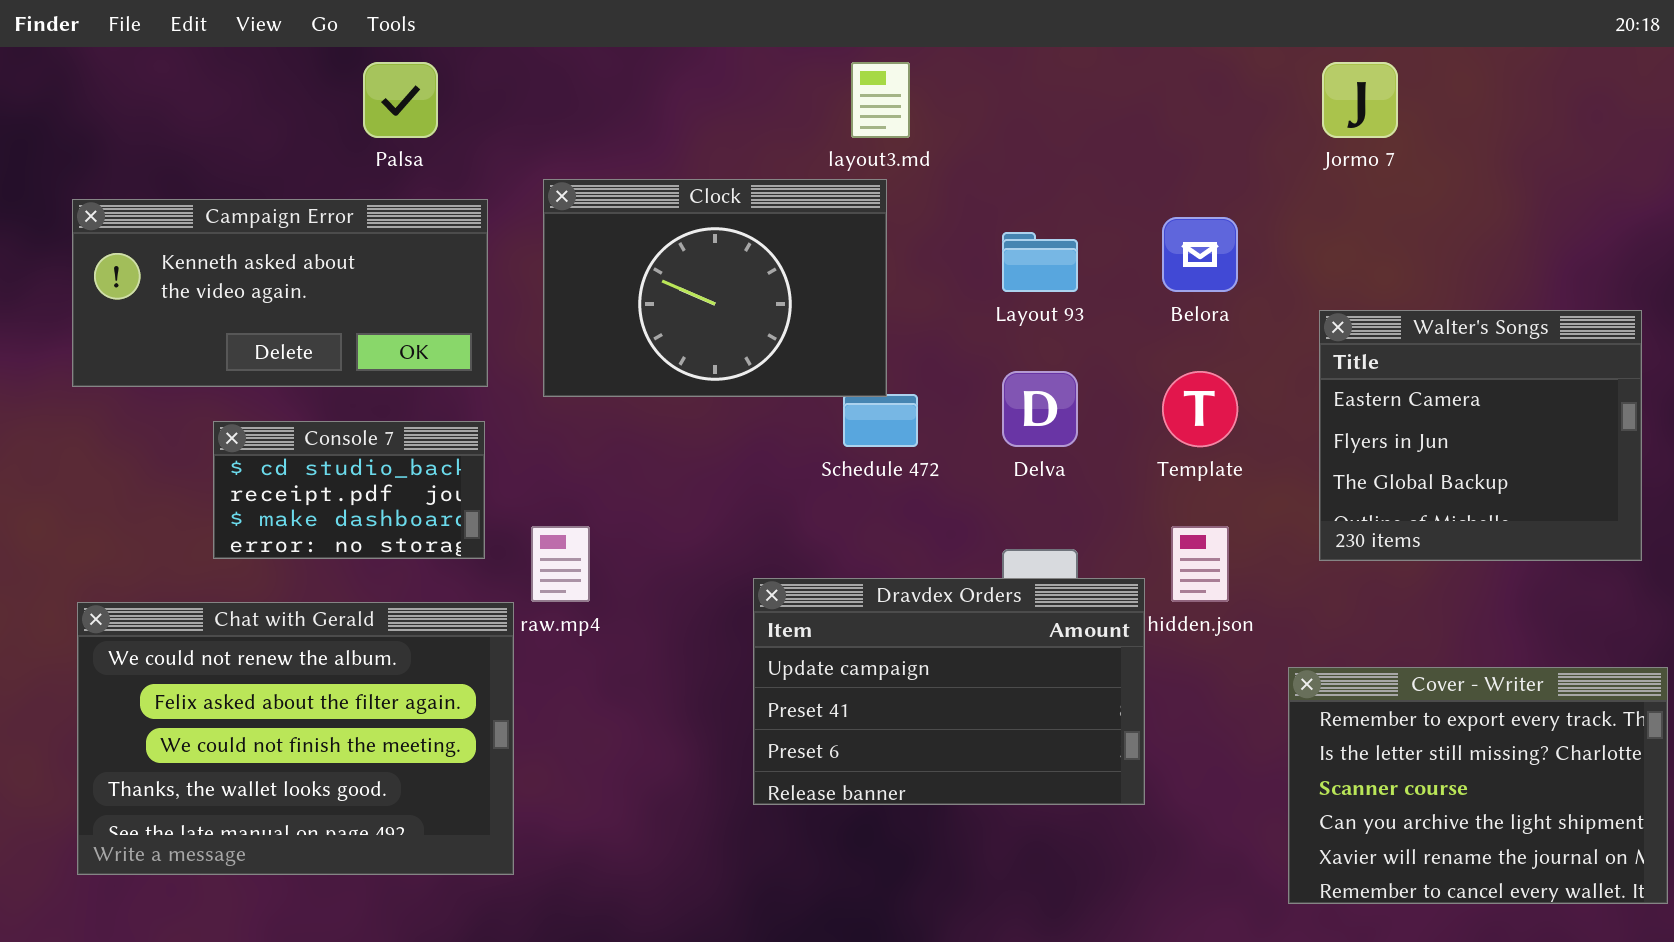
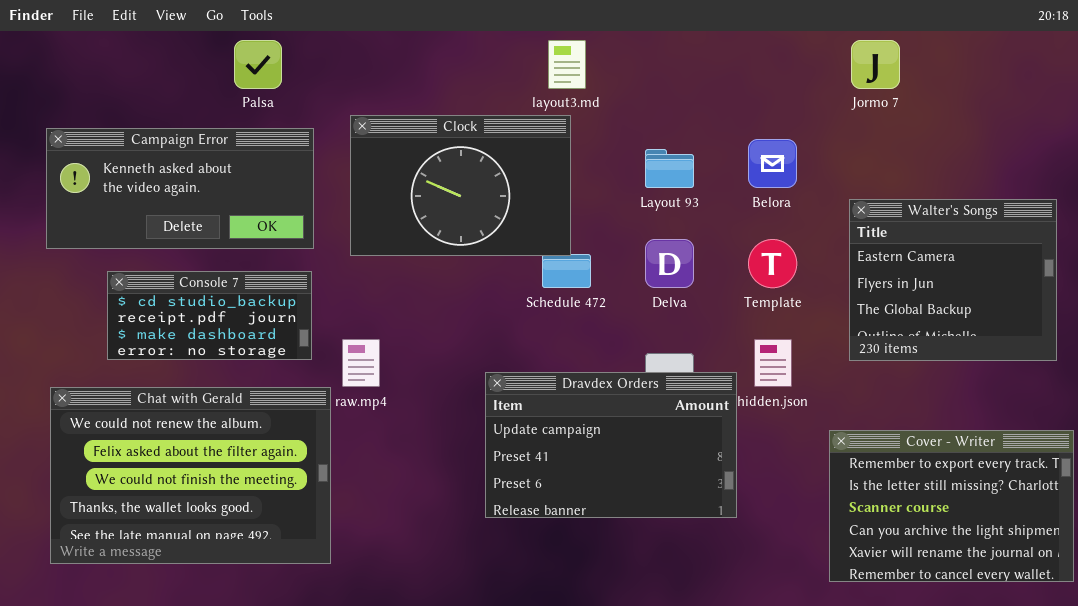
Console 7: [213,421,485,559] -> [107,271,312,360], resized

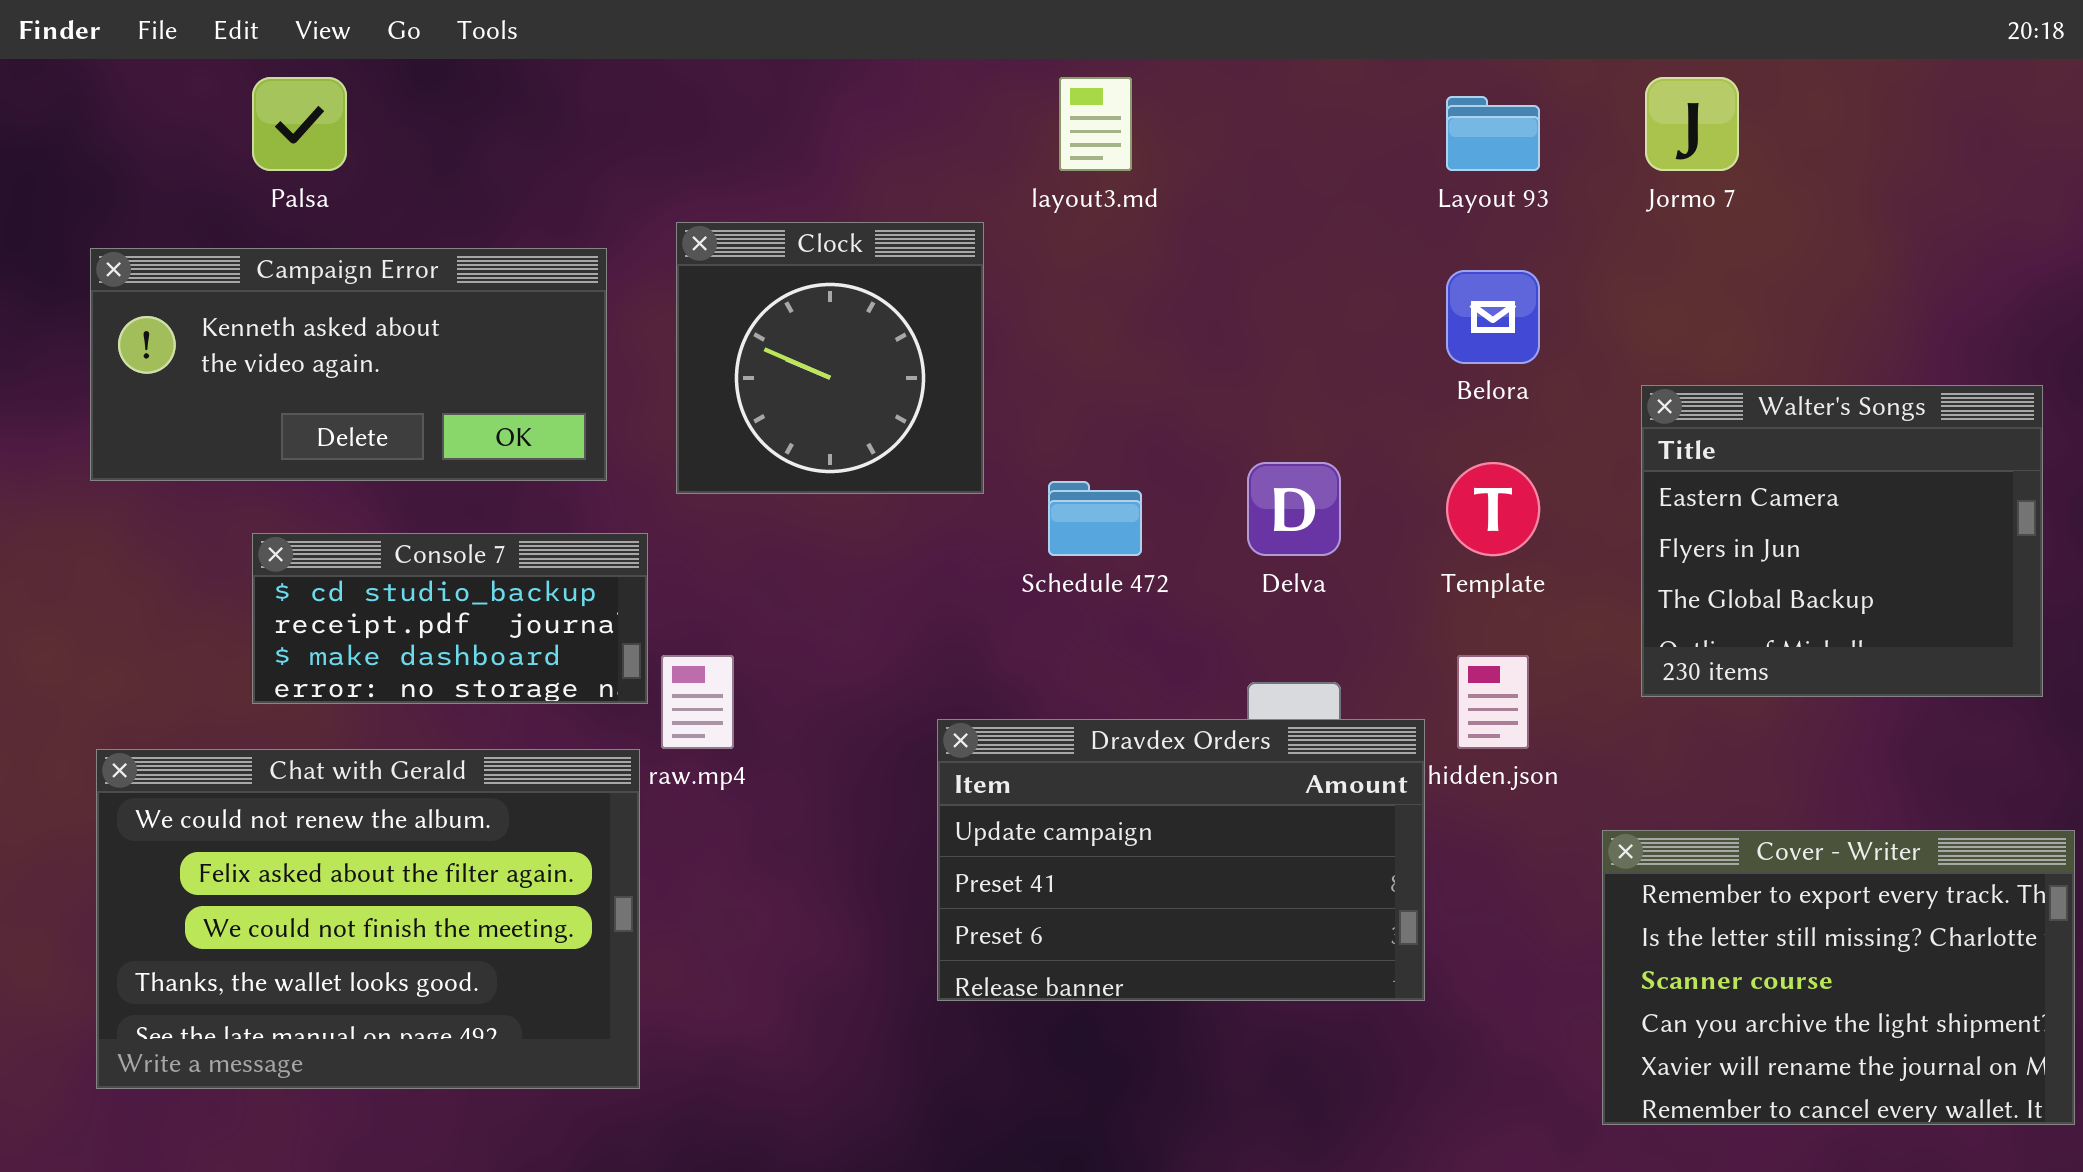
Palsa: [234,40,282,89] -> [252,77,347,171], moved
Clock: [350,115,571,256] -> [676,222,984,494], resized
Layout 93: [645,149,694,188] -> [1446,96,1540,171], moved
Console 7: [107,271,312,360] -> [252,533,648,704], moved

